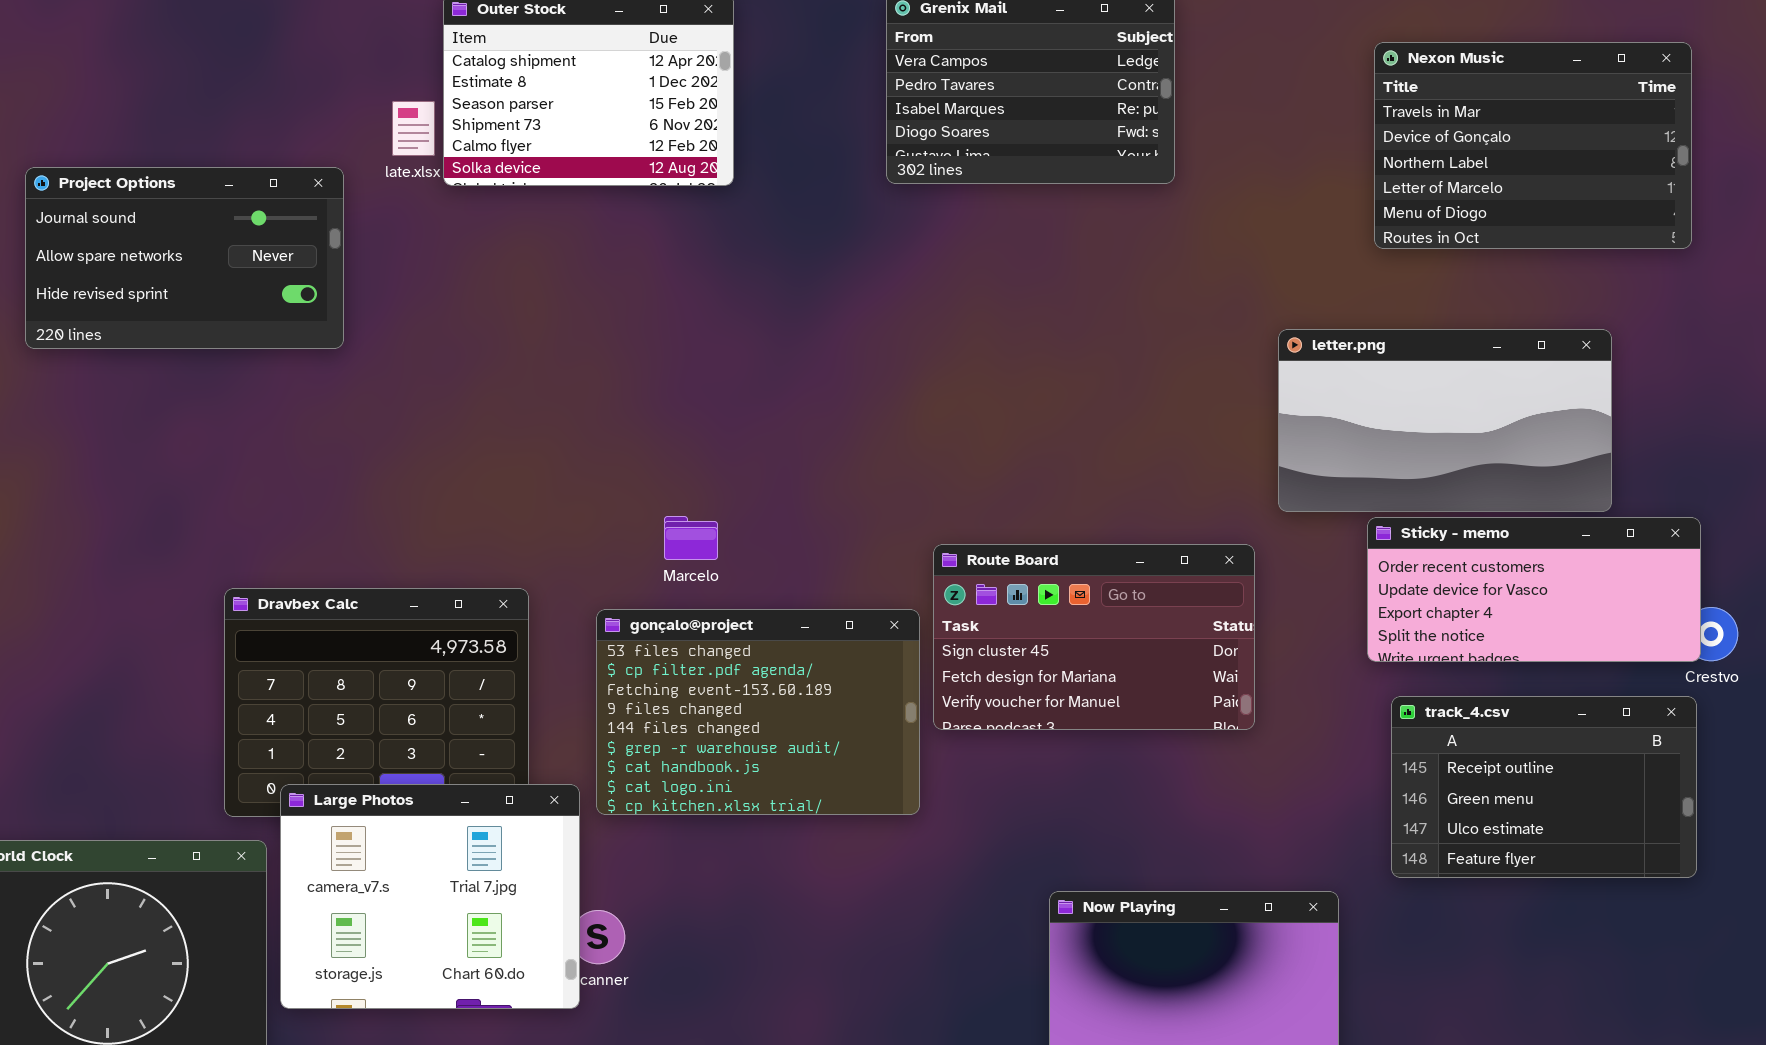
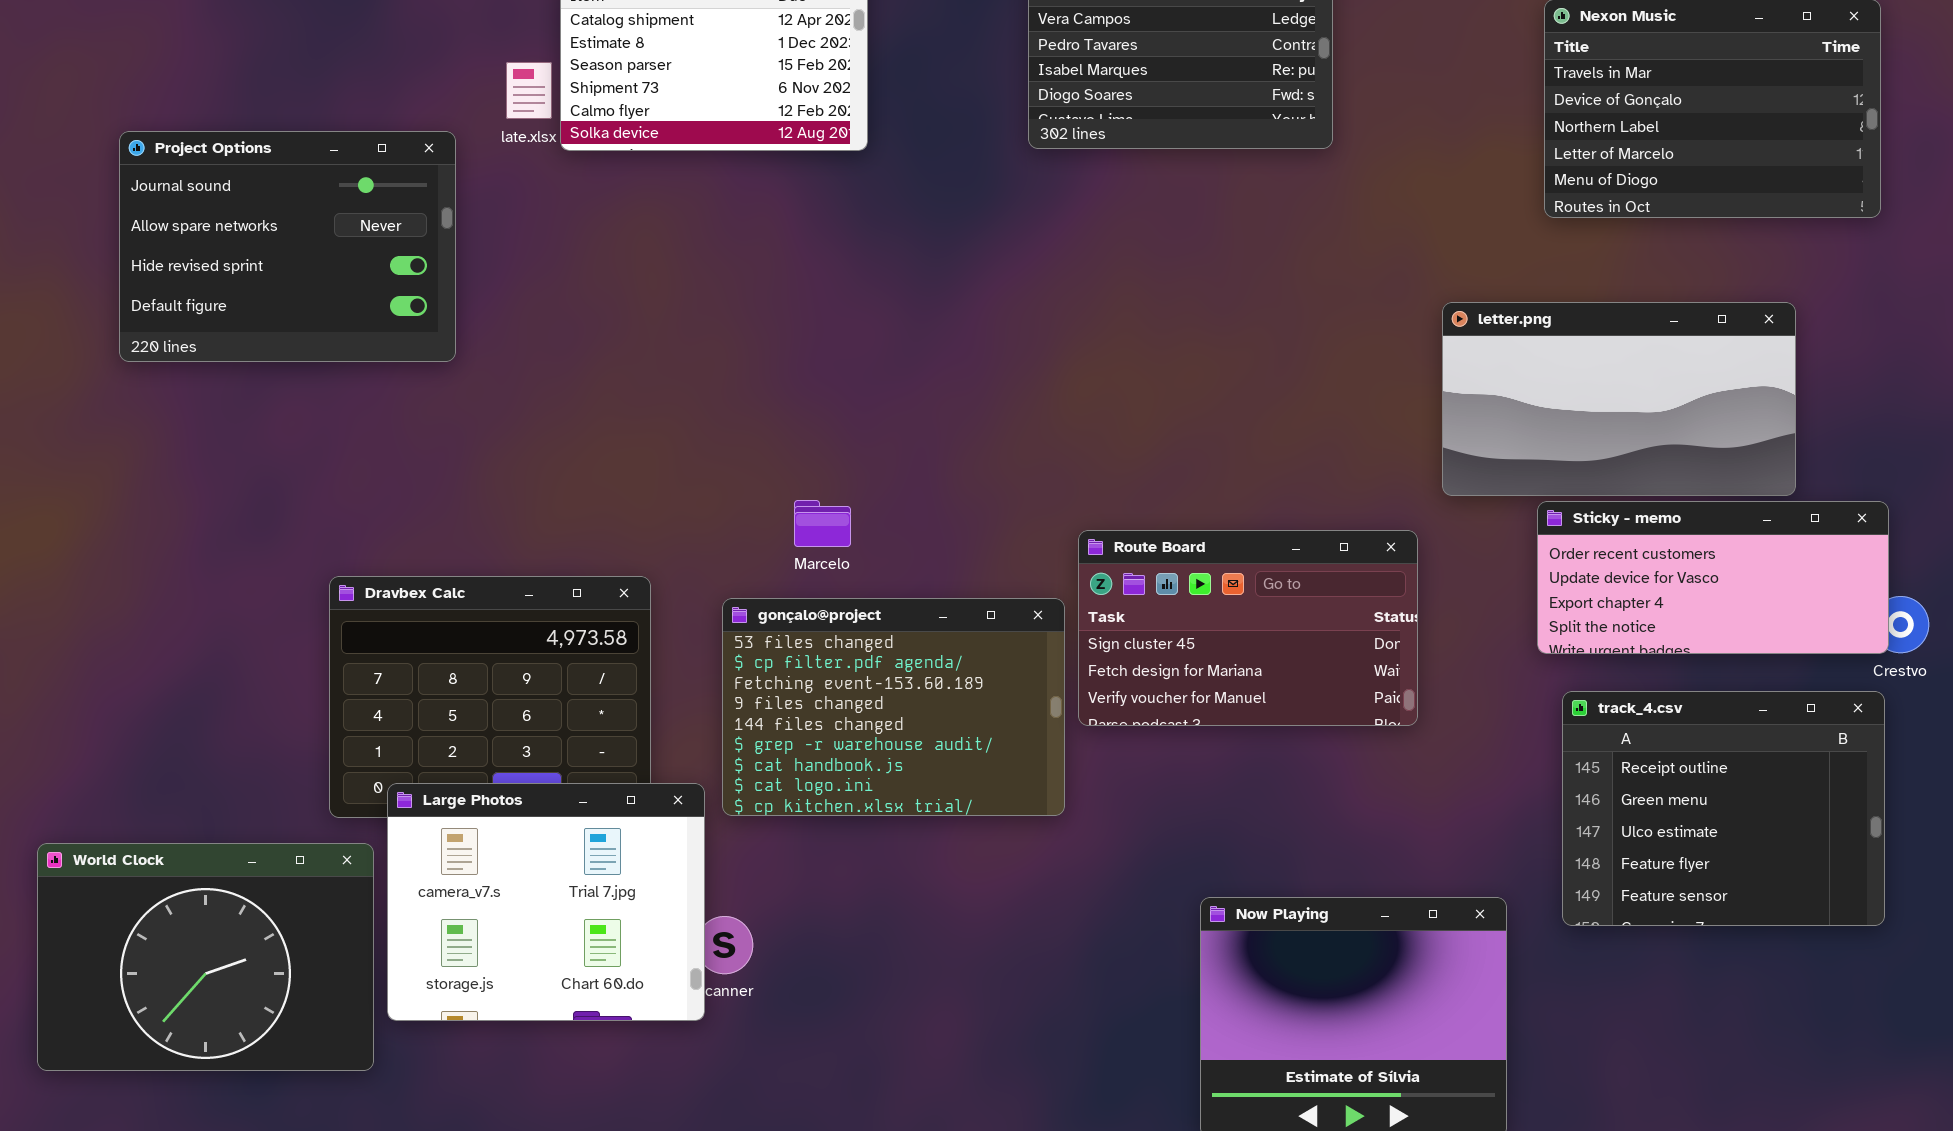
Project Options: [25,167,344,349] -> [119,131,456,362], resized
track_4.csv: [1391,696,1697,878] -> [1562,691,1885,926], resized

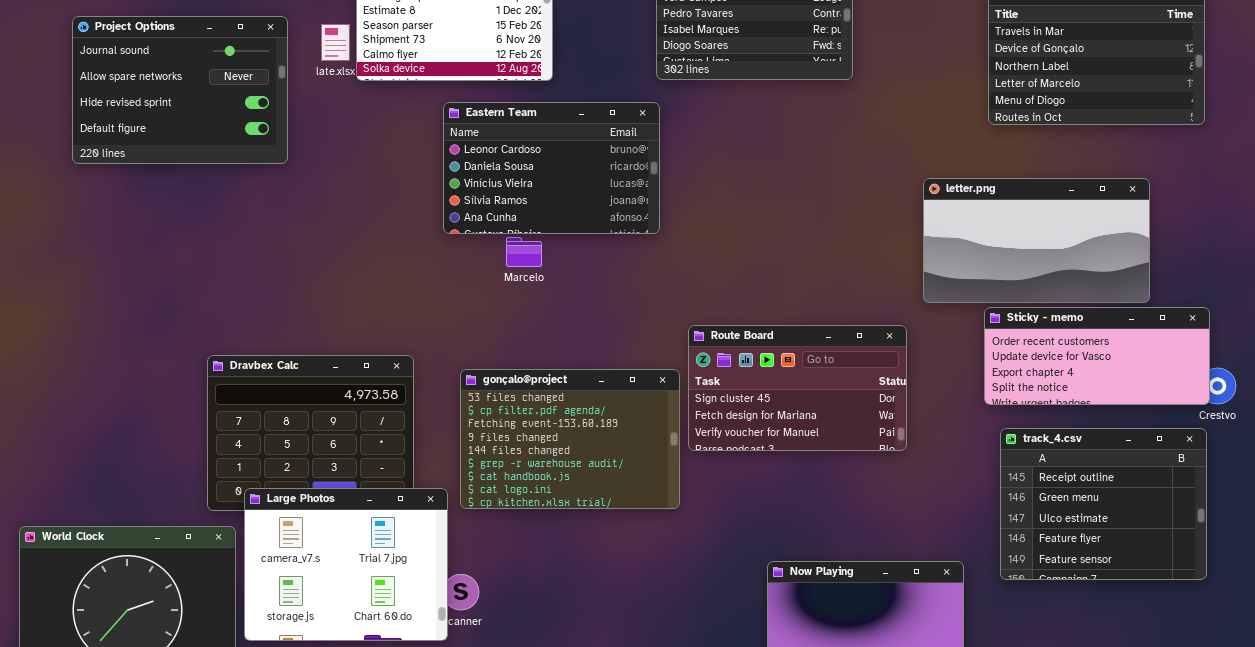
Project Options: [119,131,456,362] -> [72,16,288,164], moved
Eastern Team: none -> [443,102,660,234], opened
Marcelo: [794,500,851,547] -> [506,237,542,267], moved

